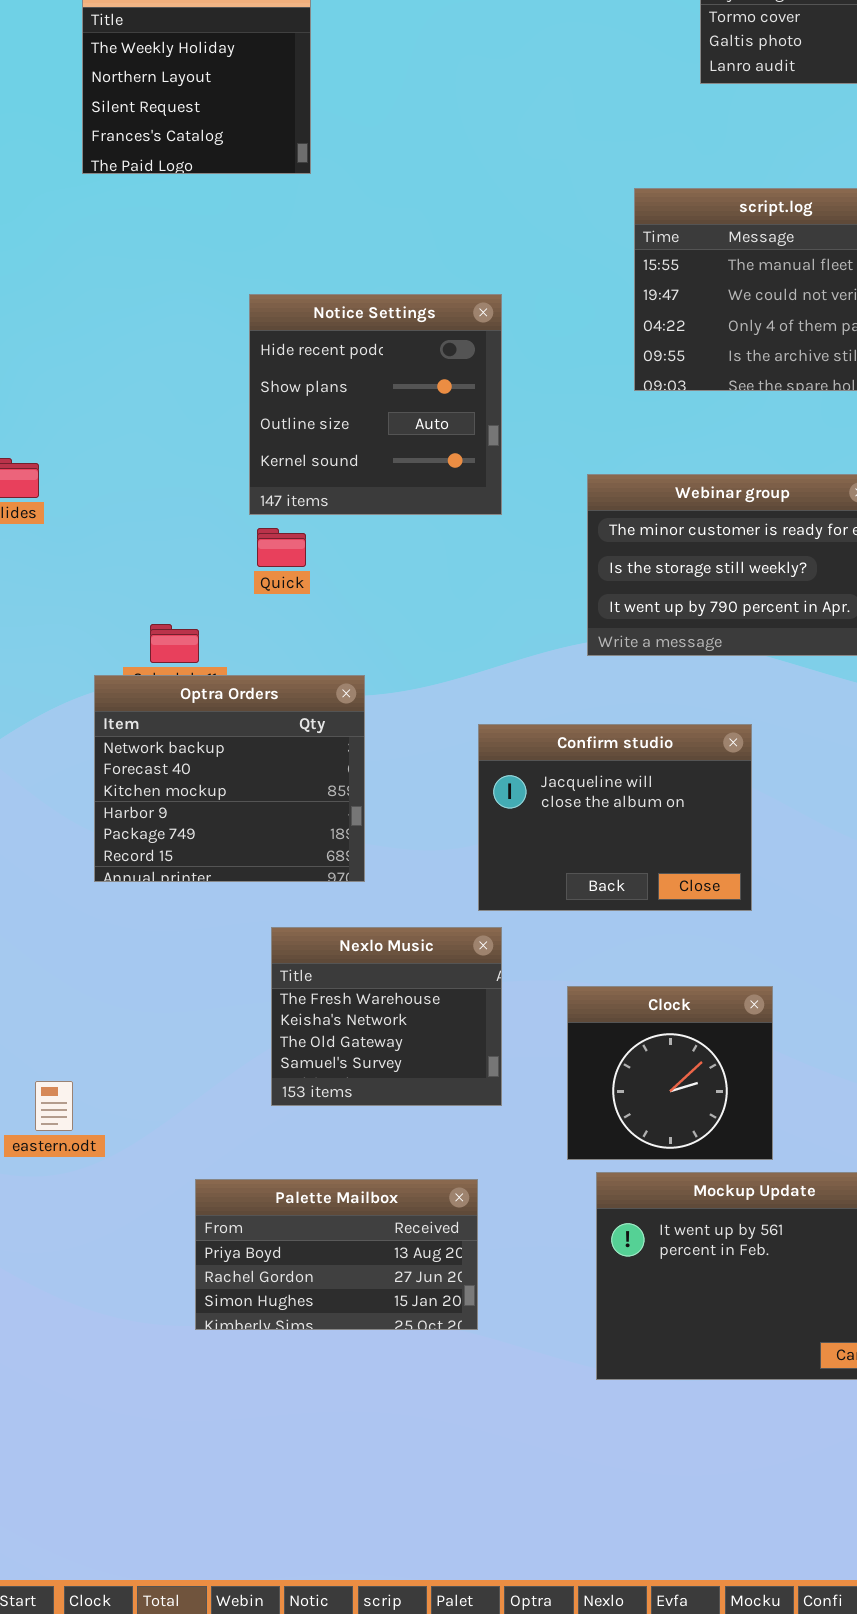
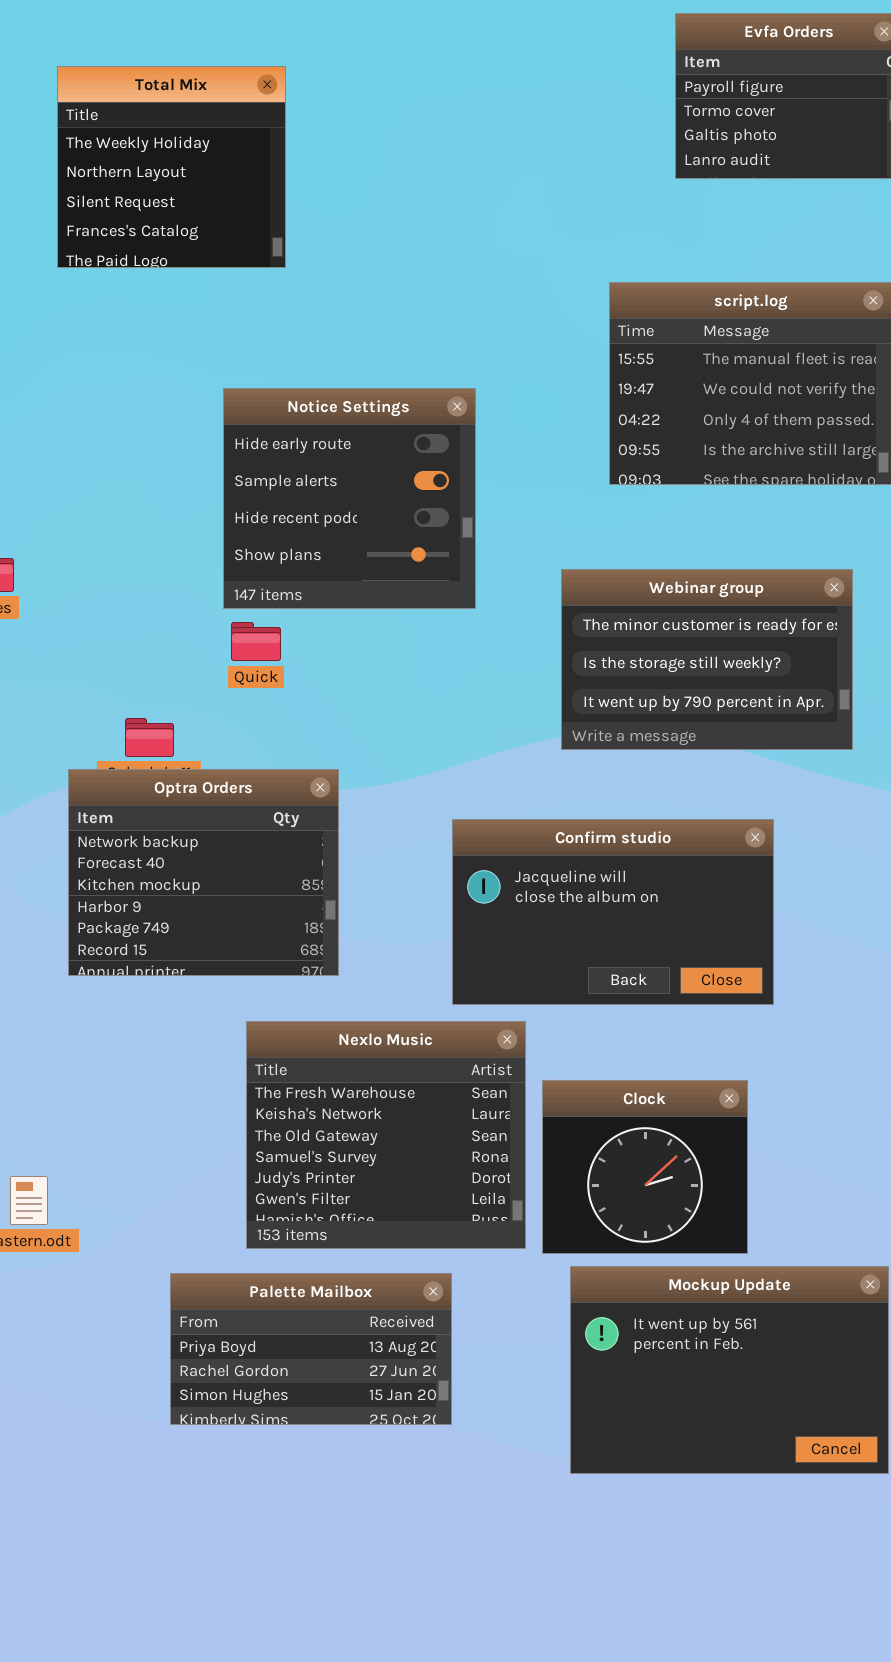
Notice Settings: [249,294,502,515] -> [223,388,476,609], scrolled up 2 rows
Confirm studio: [478,724,752,911] -> [452,819,774,1005], resized
Nexlo Music: [271,927,502,1106] -> [246,1021,526,1249], resized

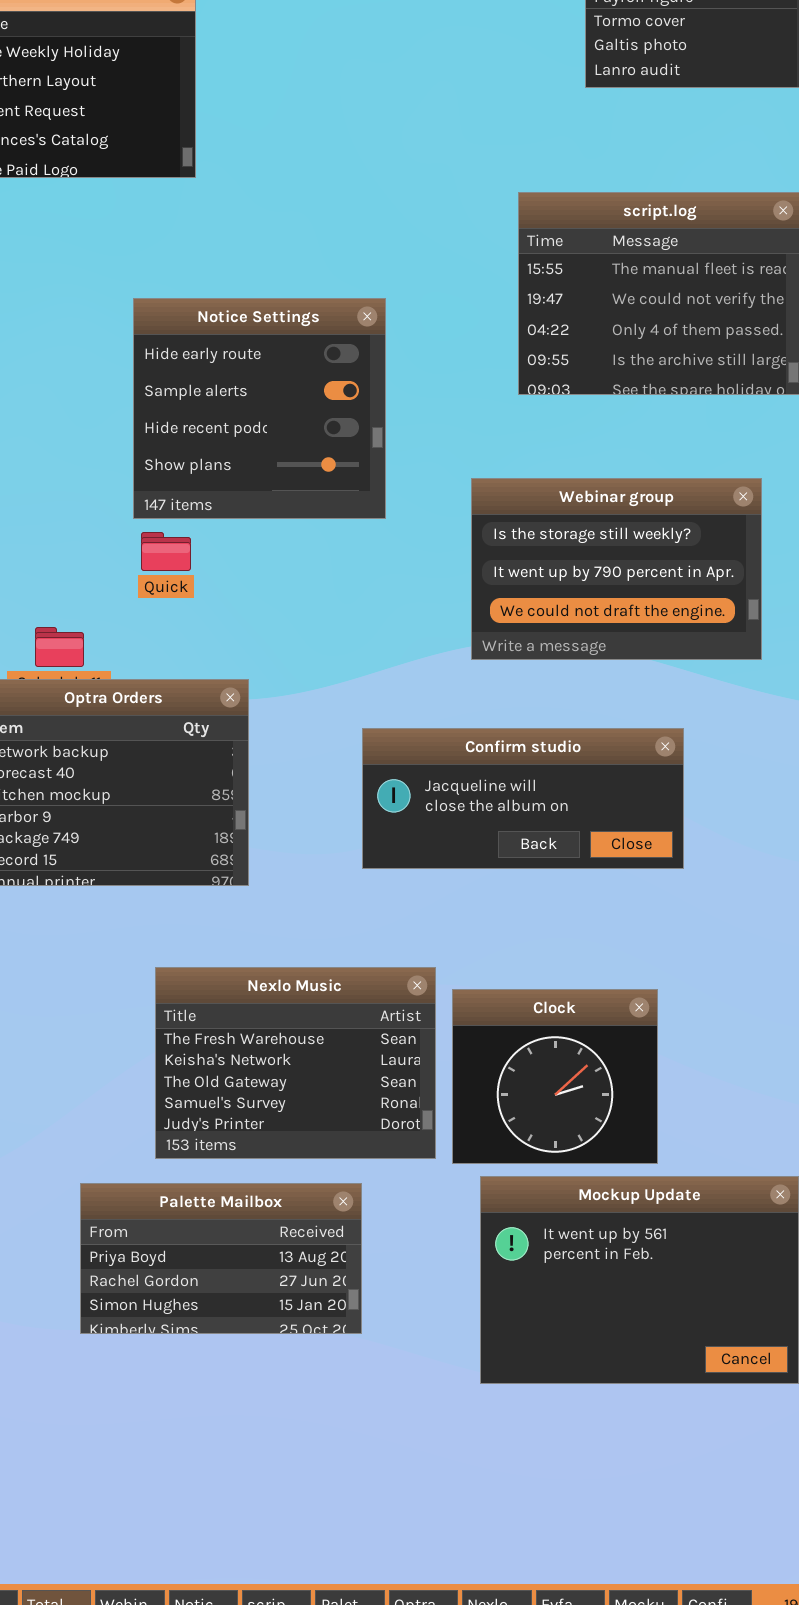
Webinar group: [561,569,853,750] -> [471,478,762,660], scrolled down 1 row
Confirm studio: [452,819,774,1005] -> [362,728,684,869], resized
Nexlo Music: [246,1021,526,1249] -> [155,967,436,1159], resized

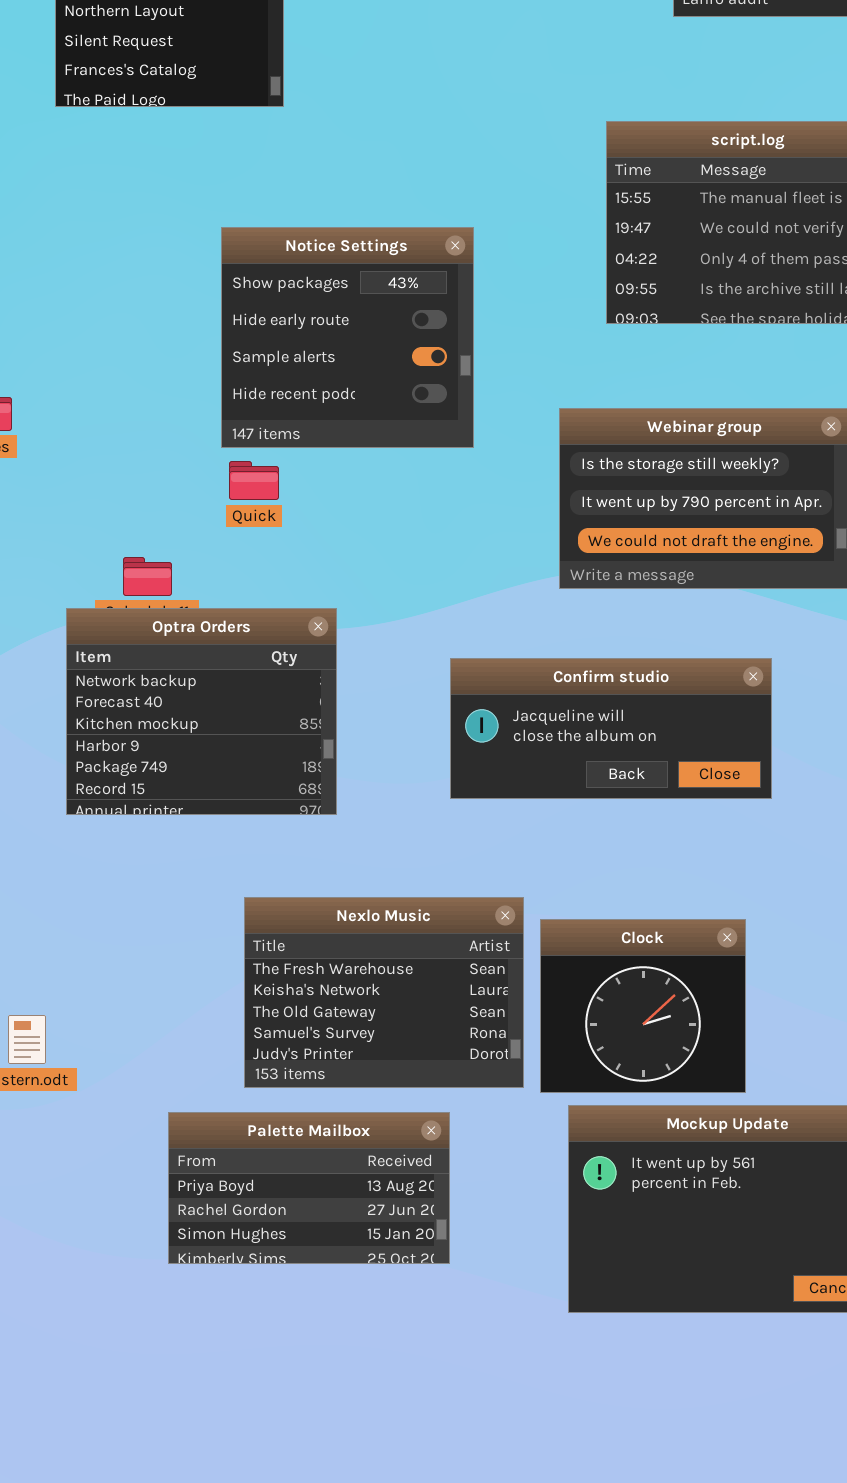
Notice Settings: [133,298,386,519] -> [221,227,474,448], scrolled up 1 row

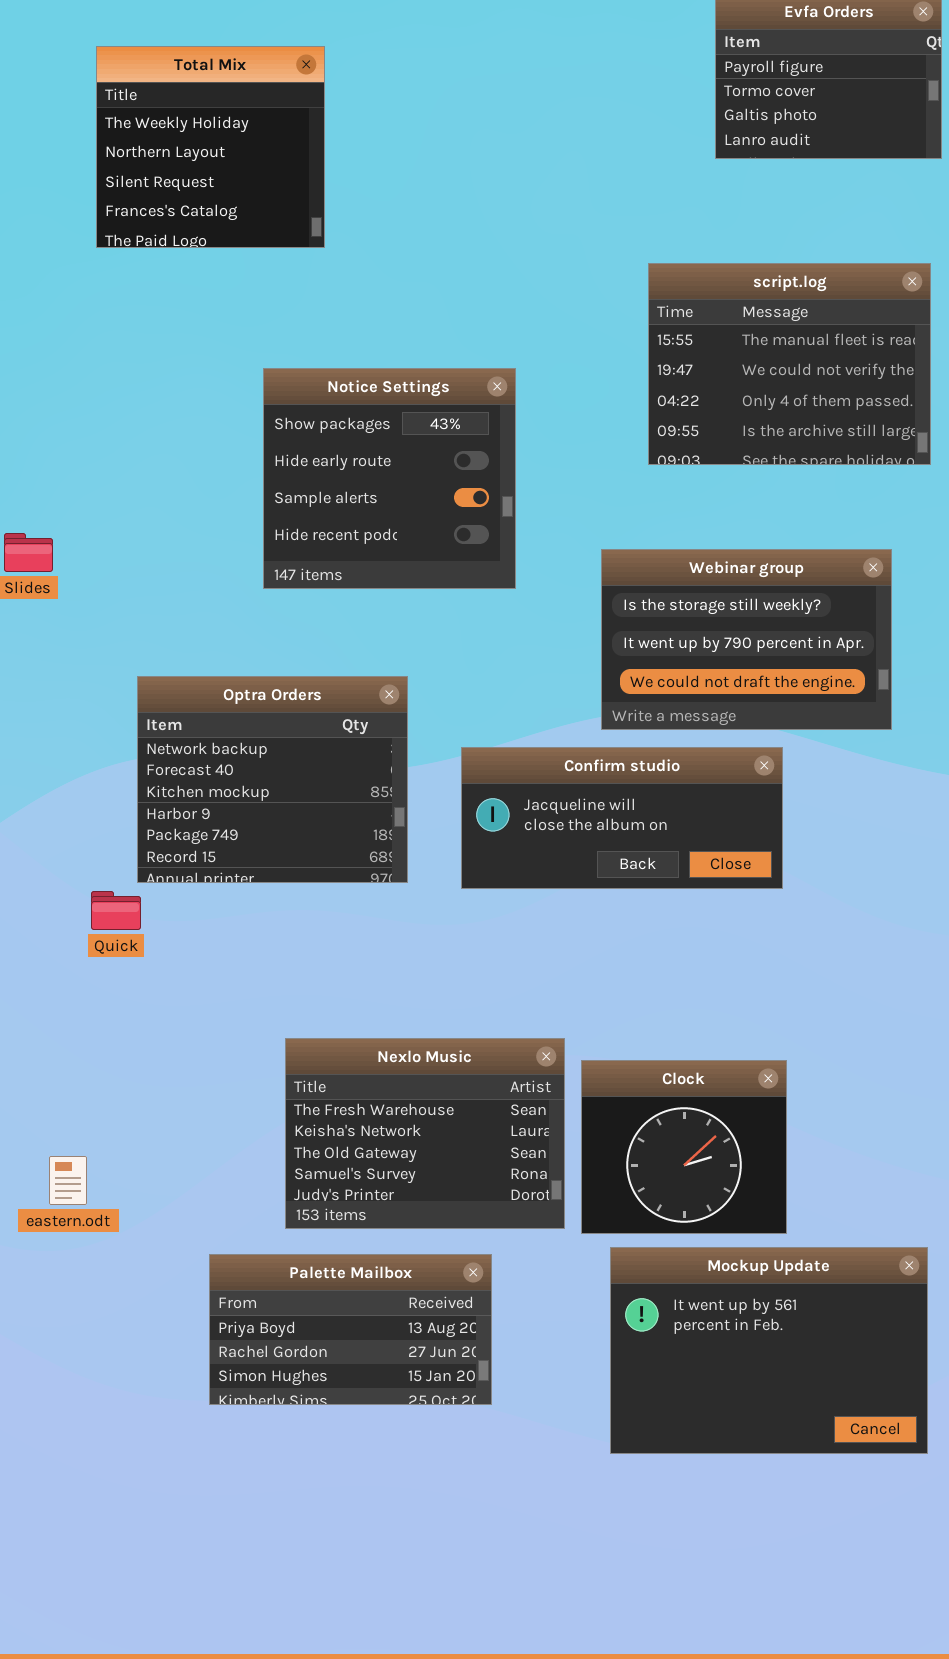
Quick: [229,461,279,500] -> [91,891,141,930], moved
Optra Orders: [66,608,337,815] -> [137,676,408,883], moved
Confirm studio: [450,658,772,799] -> [461,747,783,889], moved

